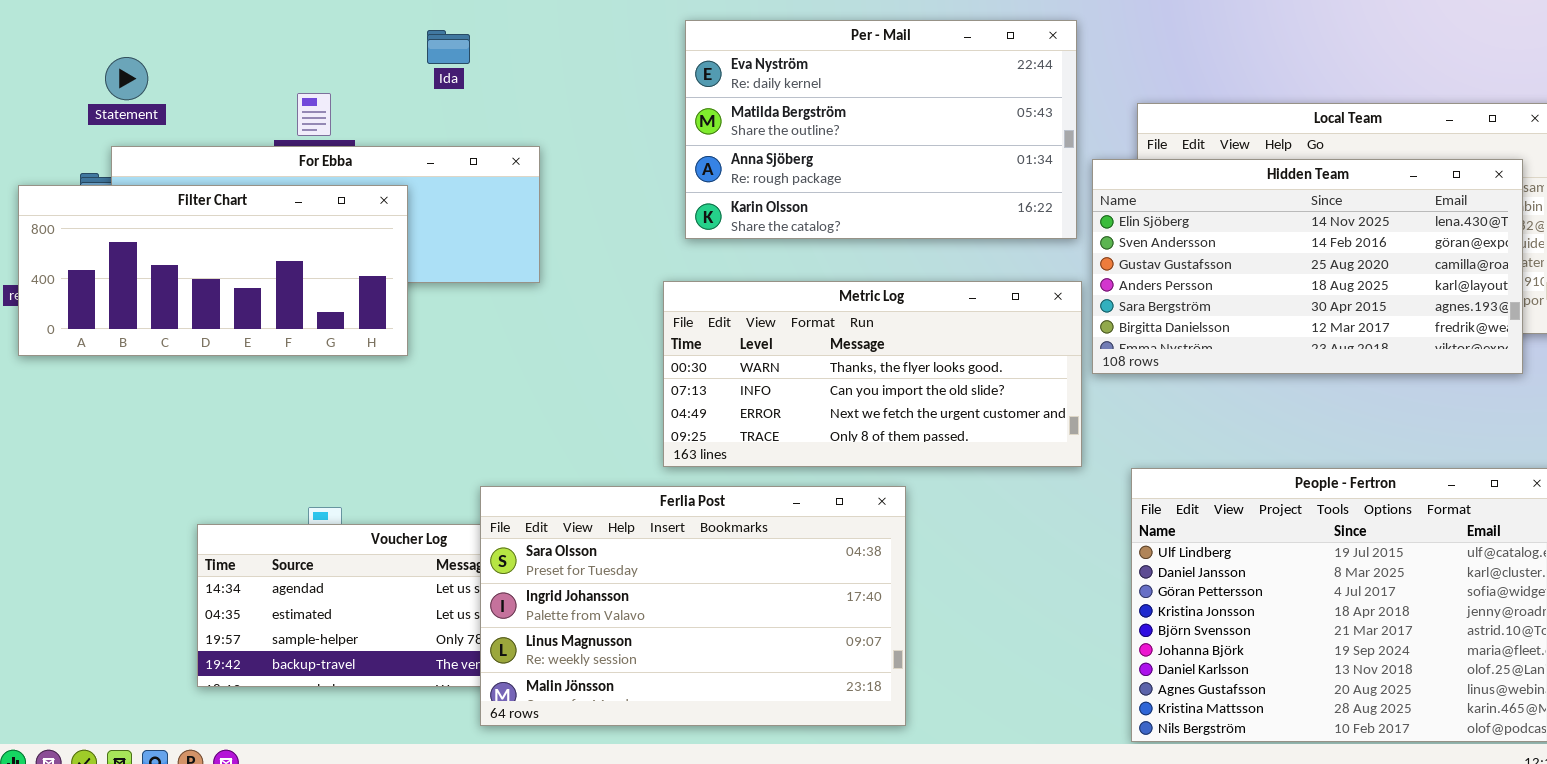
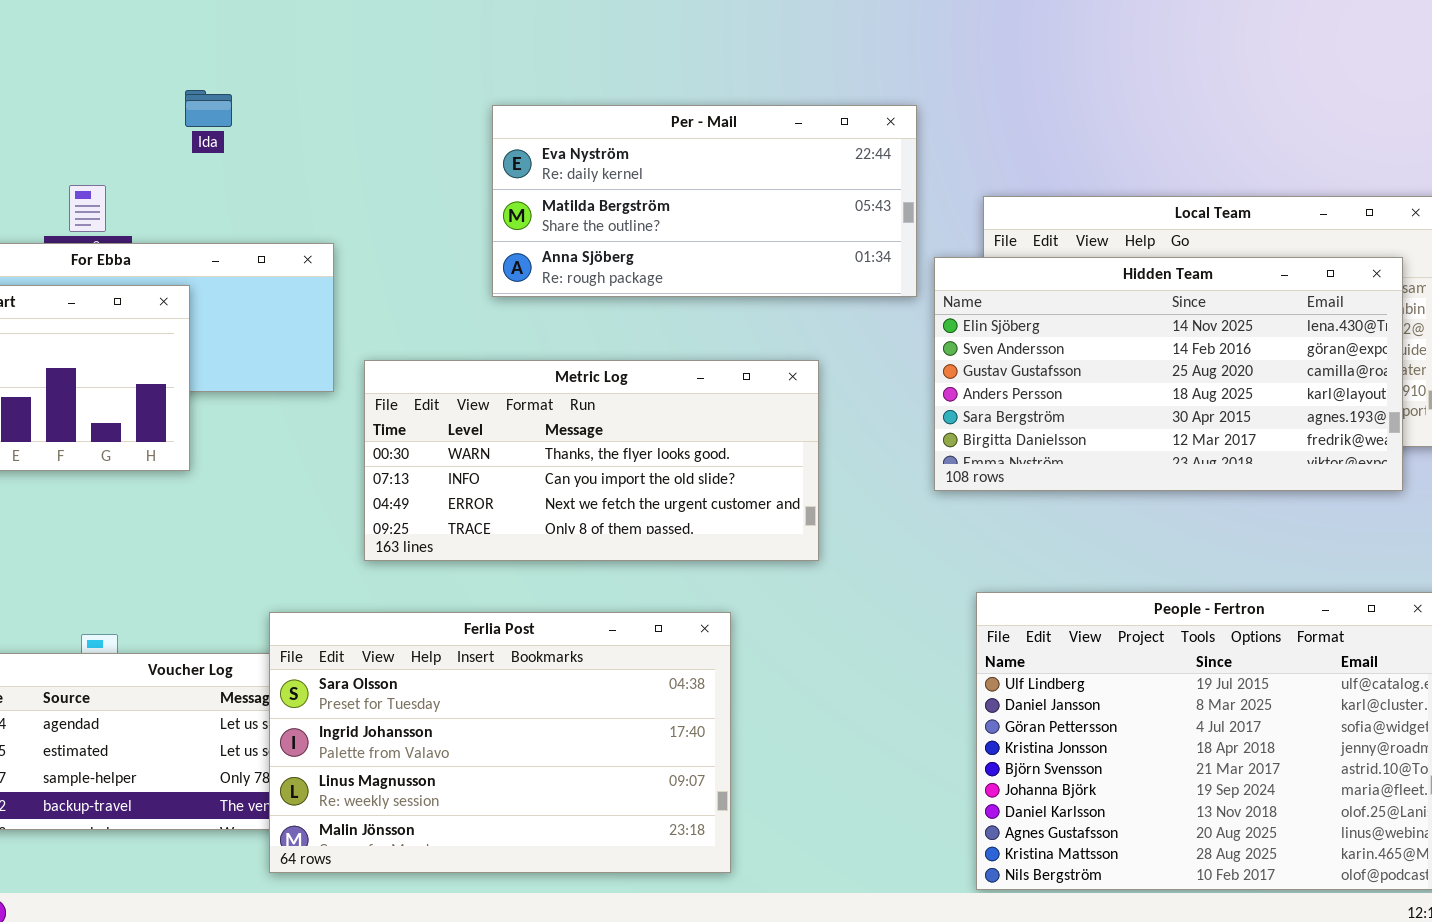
Per - Mail: [685,20,1077,239] -> [492,105,917,297], resized
Ida: [427,30,470,64] -> [185,90,232,127], moved
Metric Log: [663,281,1082,467] -> [364,360,819,561], moved

